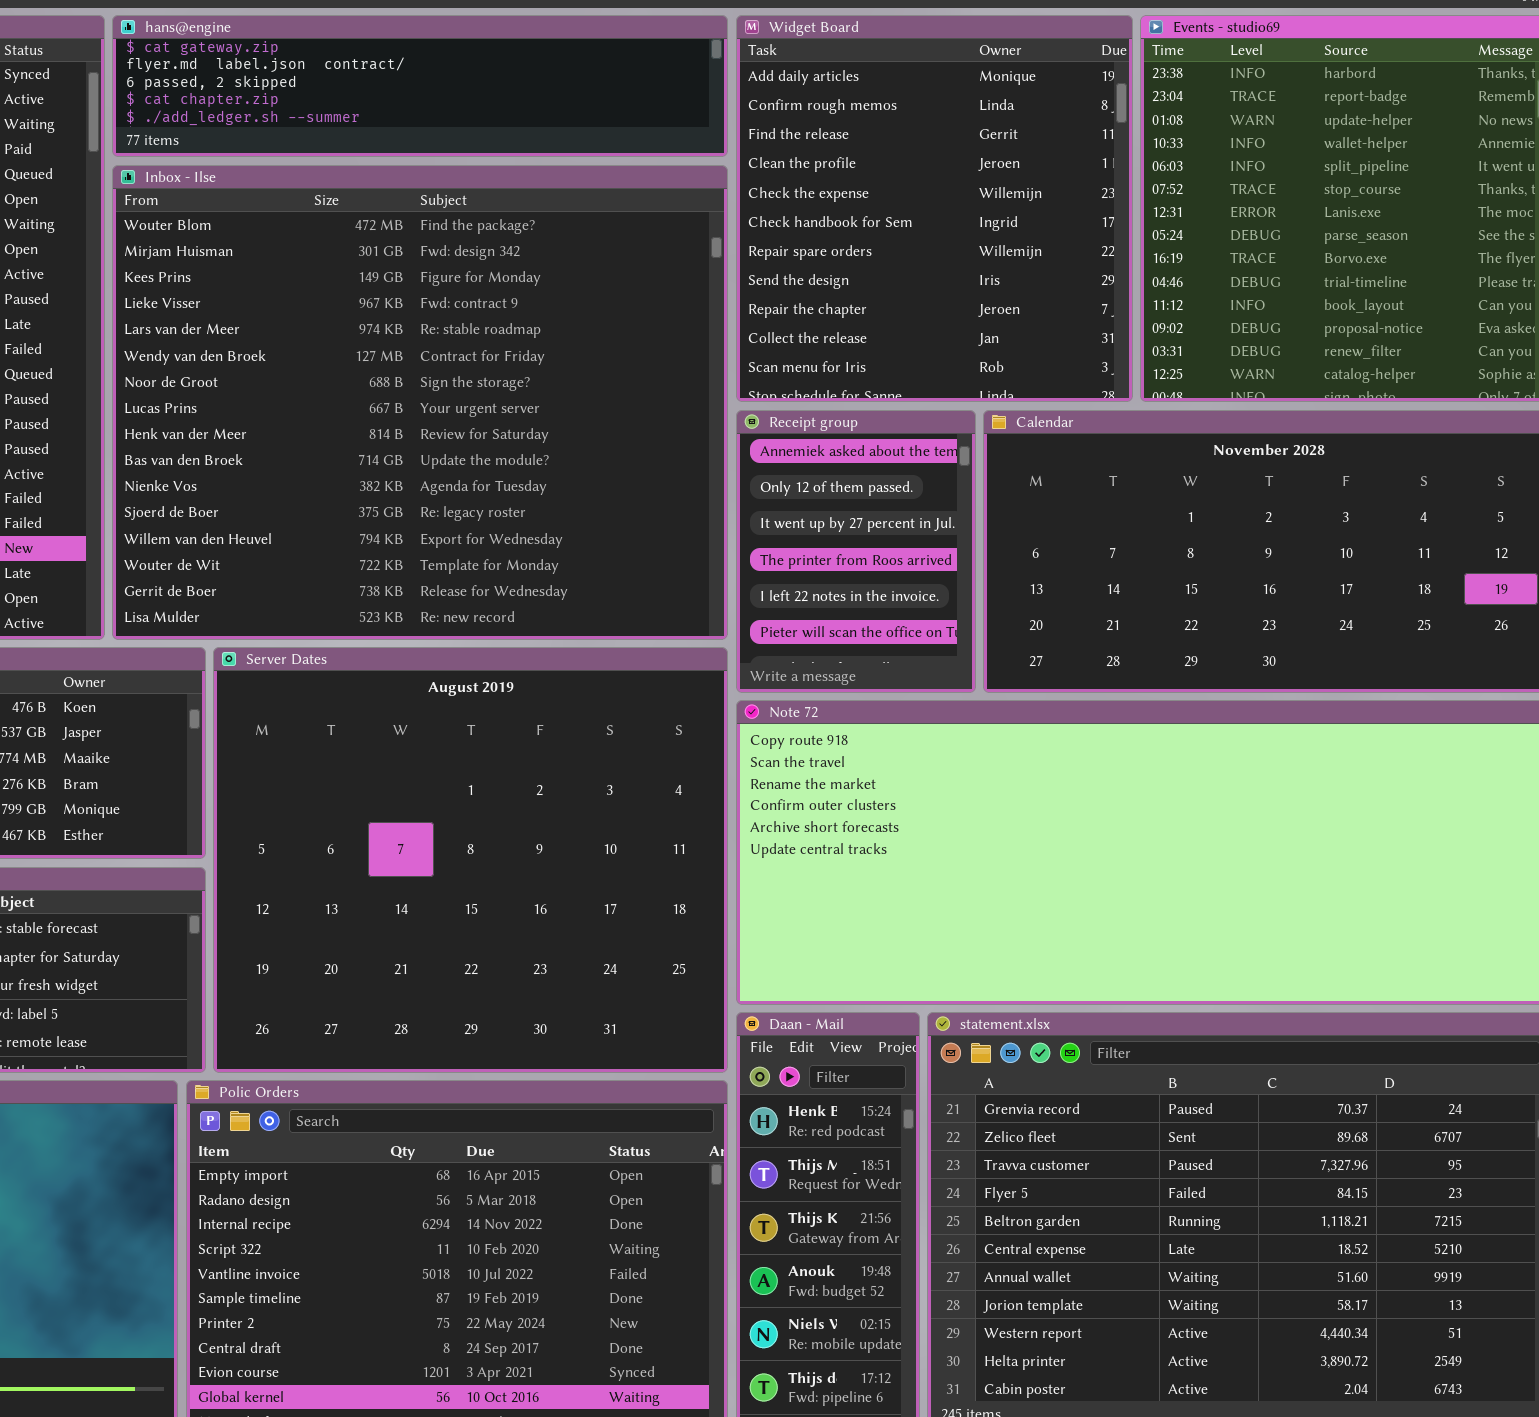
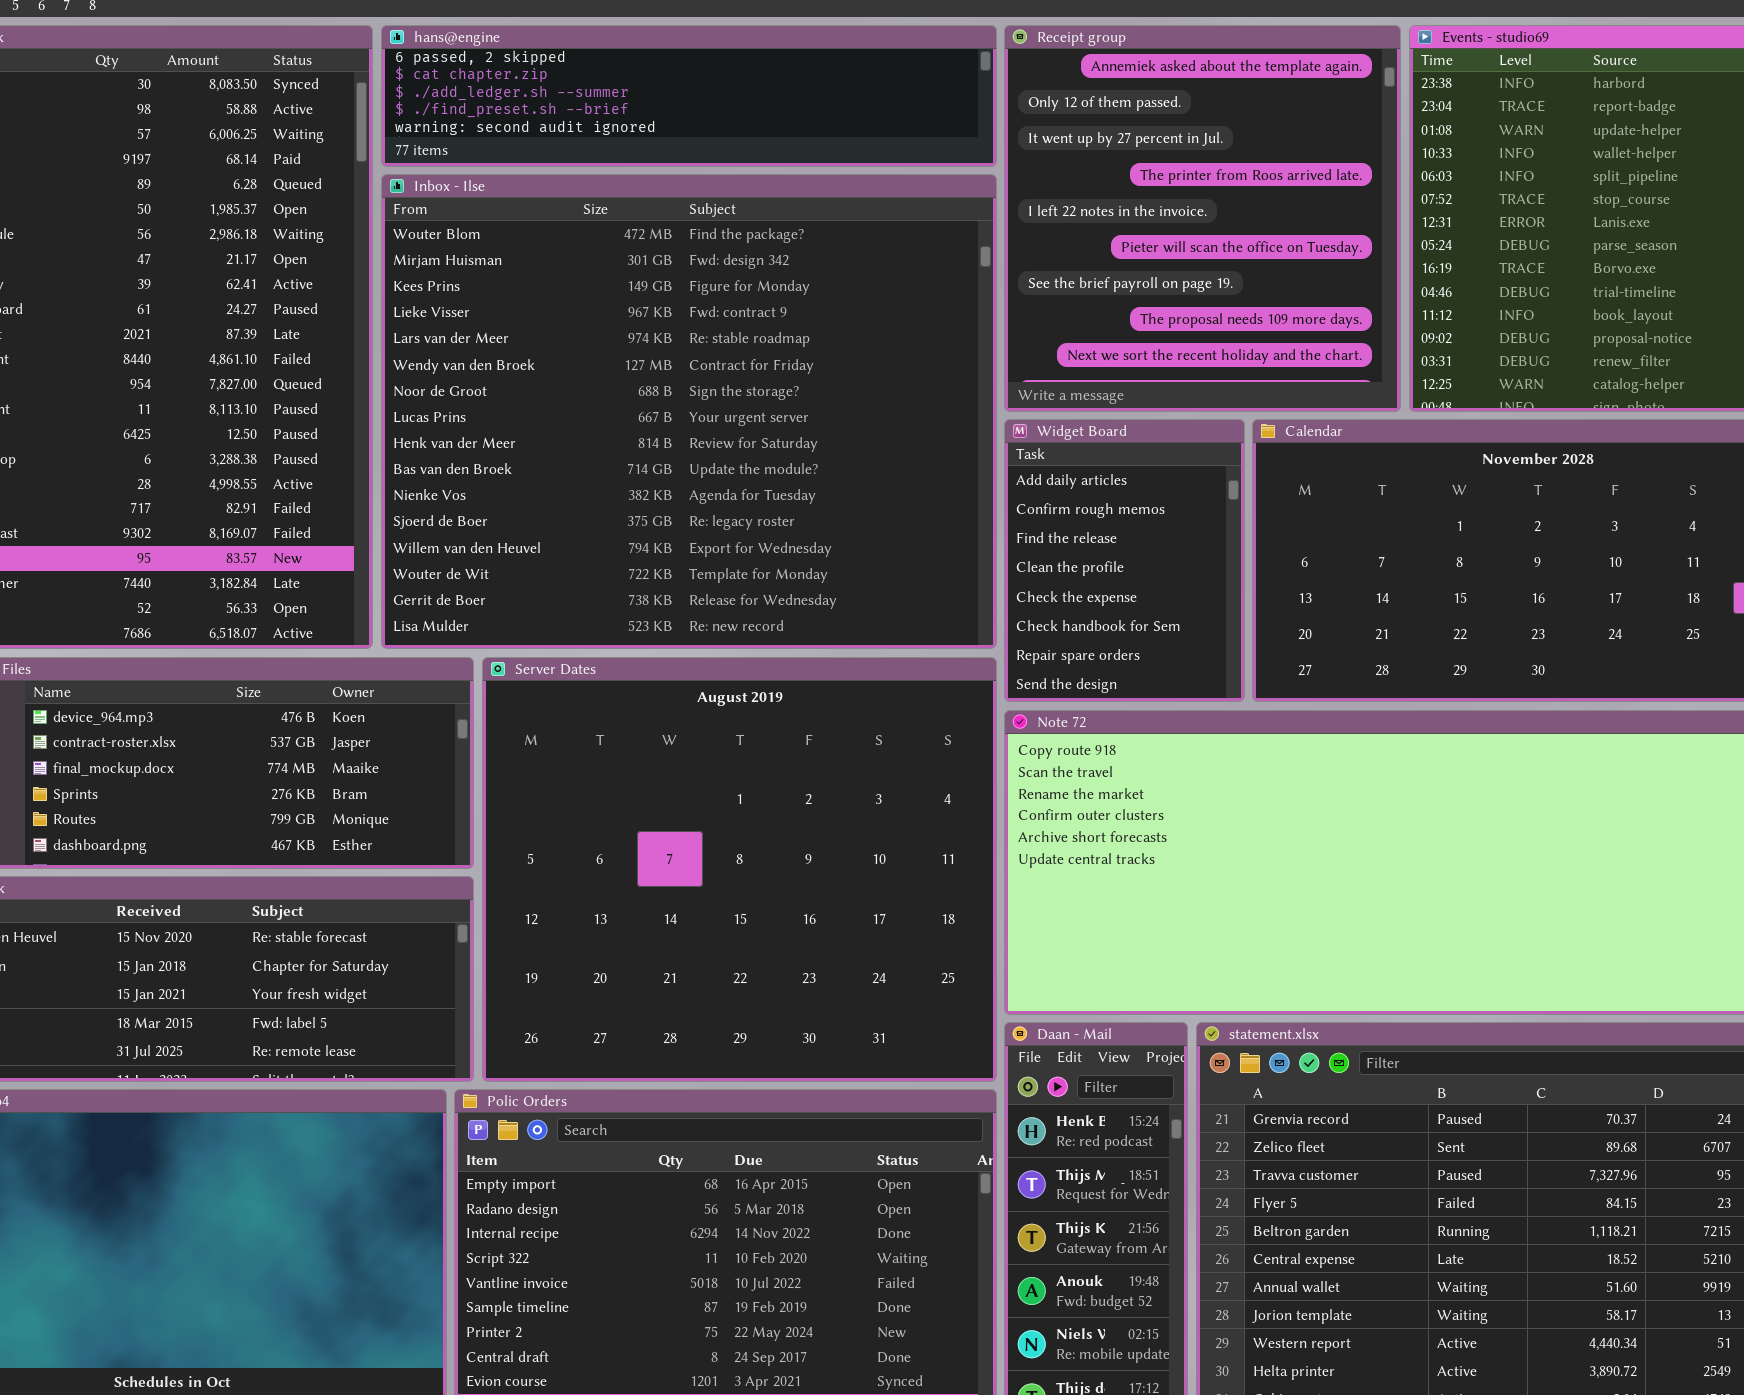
hans@engine: [112,15,728,157] -> [381,25,997,167], scrolled down 2 rows
Widget Board: [736,15,1133,402] -> [1004,419,1245,702], moved, resized
Receipt group: [736,410,976,693] -> [1004,25,1401,412], moved, resized

